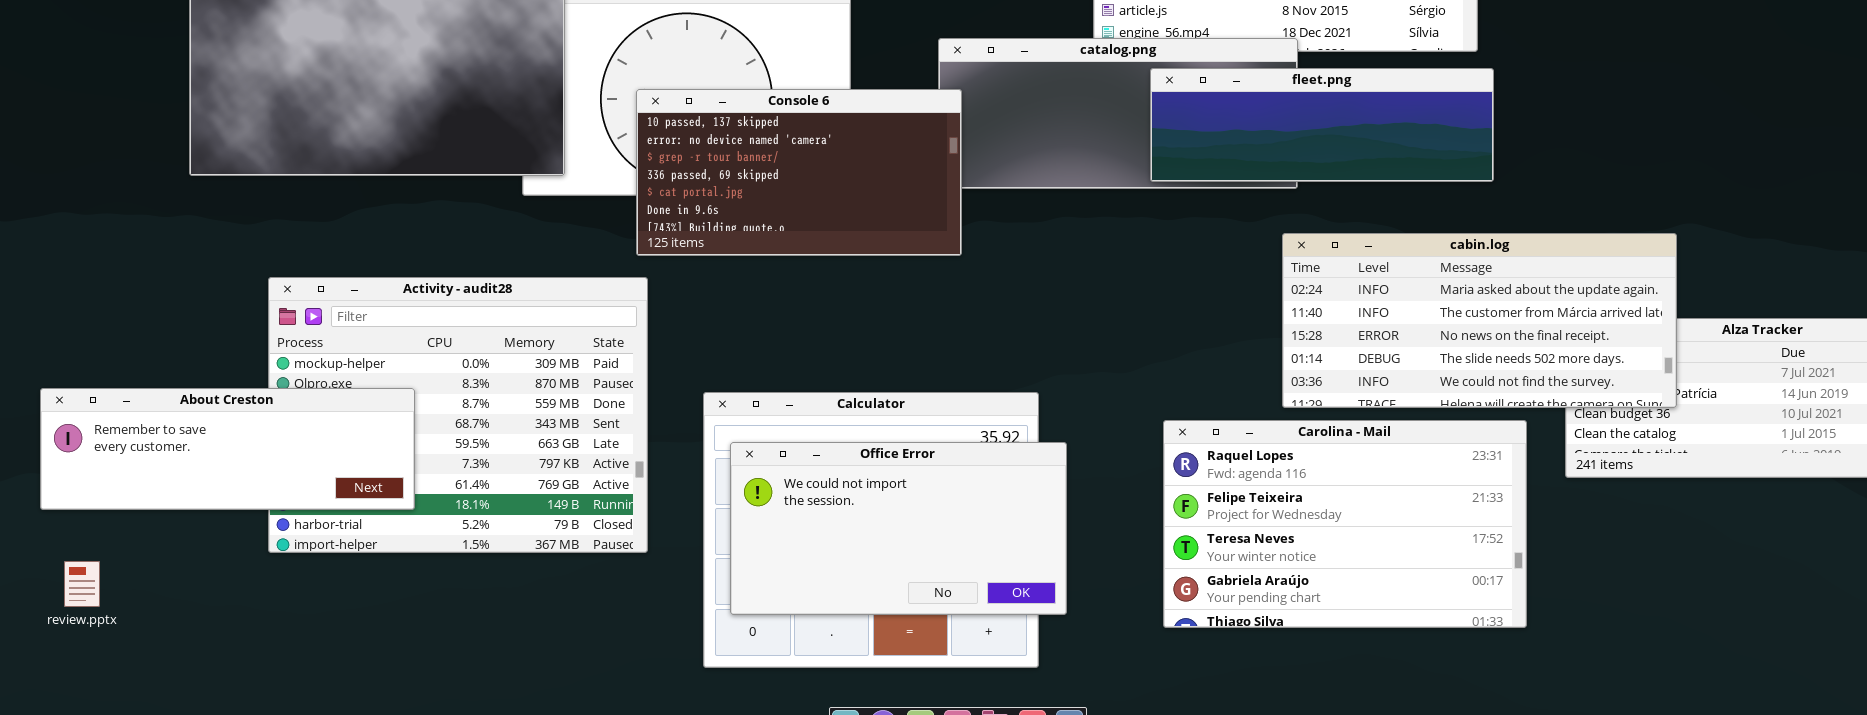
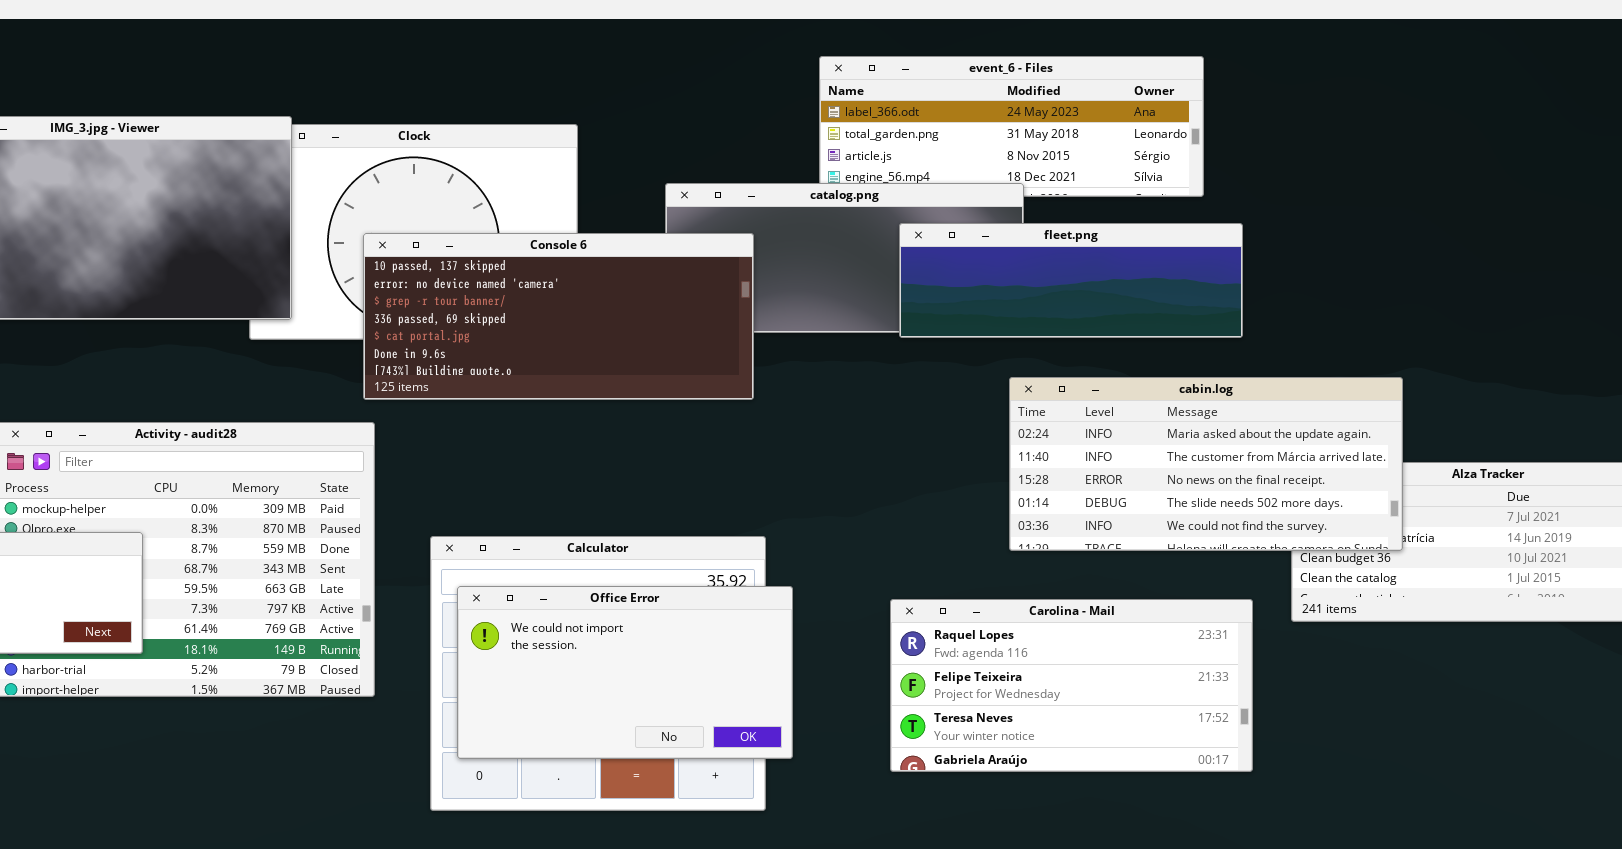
fleet.png: [1150,68,1494,182] -> [899,223,1243,338], moved
Console 6: [636,89,962,256] -> [363,233,754,400], resized
Carolina - Mail: [1163,420,1527,628] -> [890,599,1253,772], resized

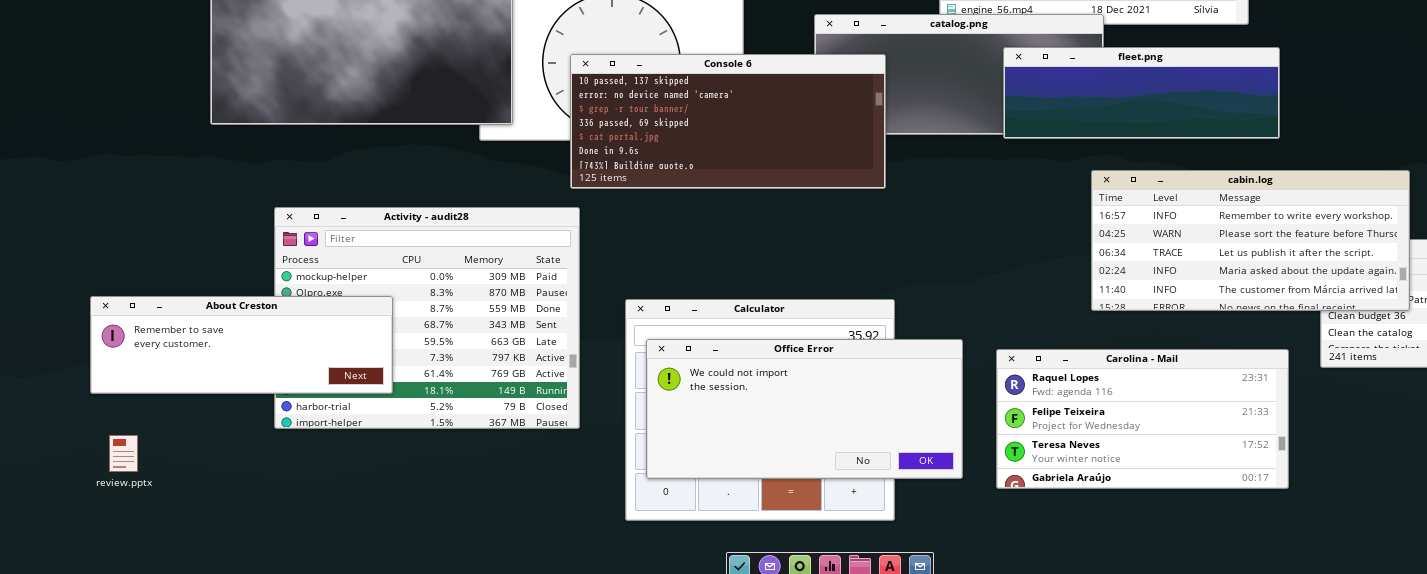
cabin.log: [1009,377,1403,551] -> [1091,170,1410,311], scrolled up 3 rows
Office Error: [457,586,793,759] -> [646,339,963,479], resized

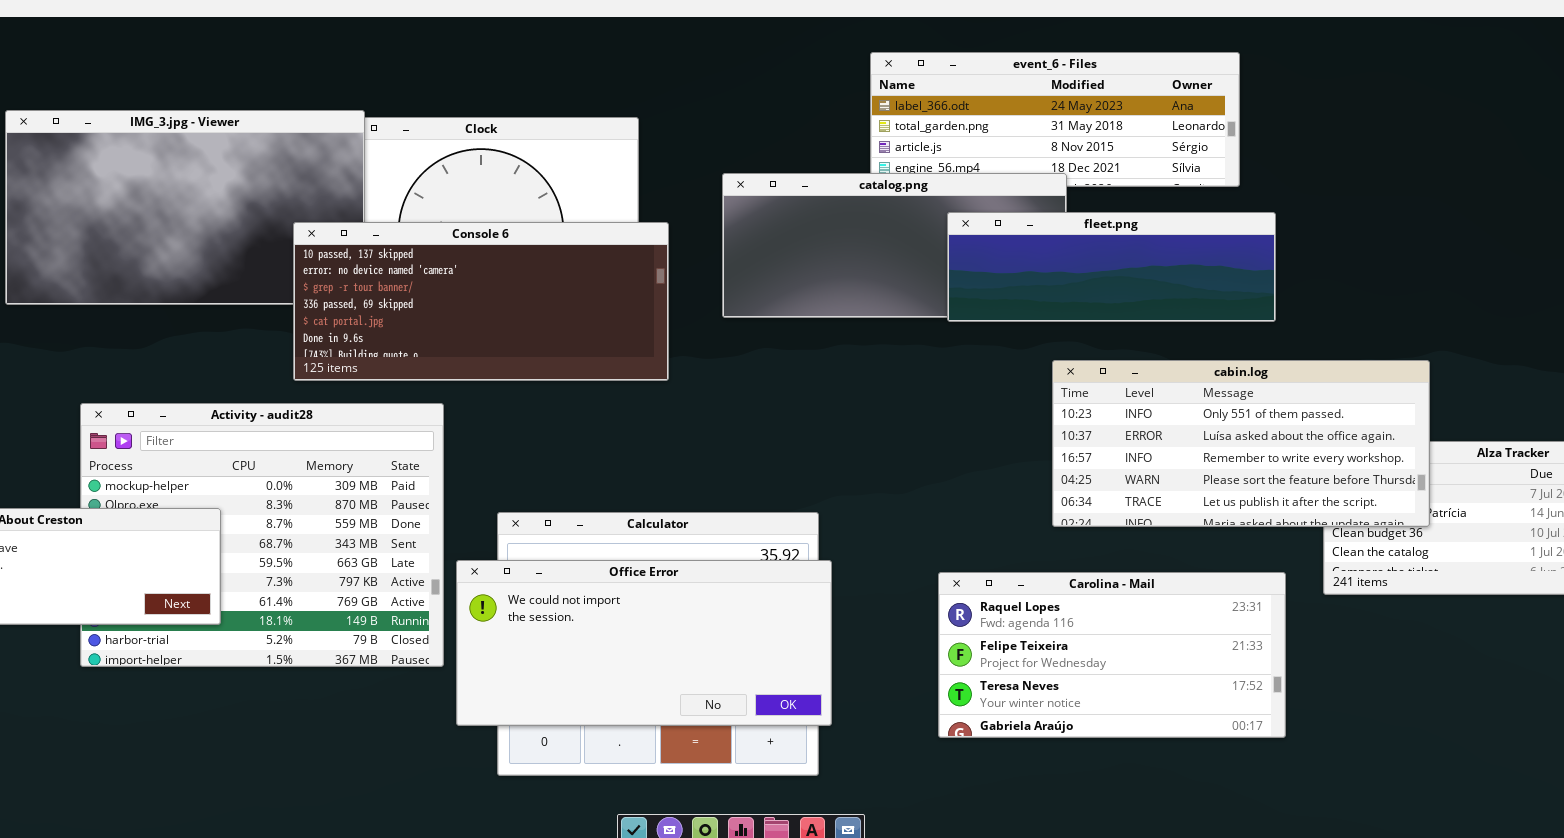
Console 6: [570,54,886,189] -> [293,222,669,381], moved
cabin.log: [1091,170,1410,311] -> [1052,360,1430,527], scrolled up 2 rows
Office Error: [646,339,963,479] -> [456,560,832,726], moved

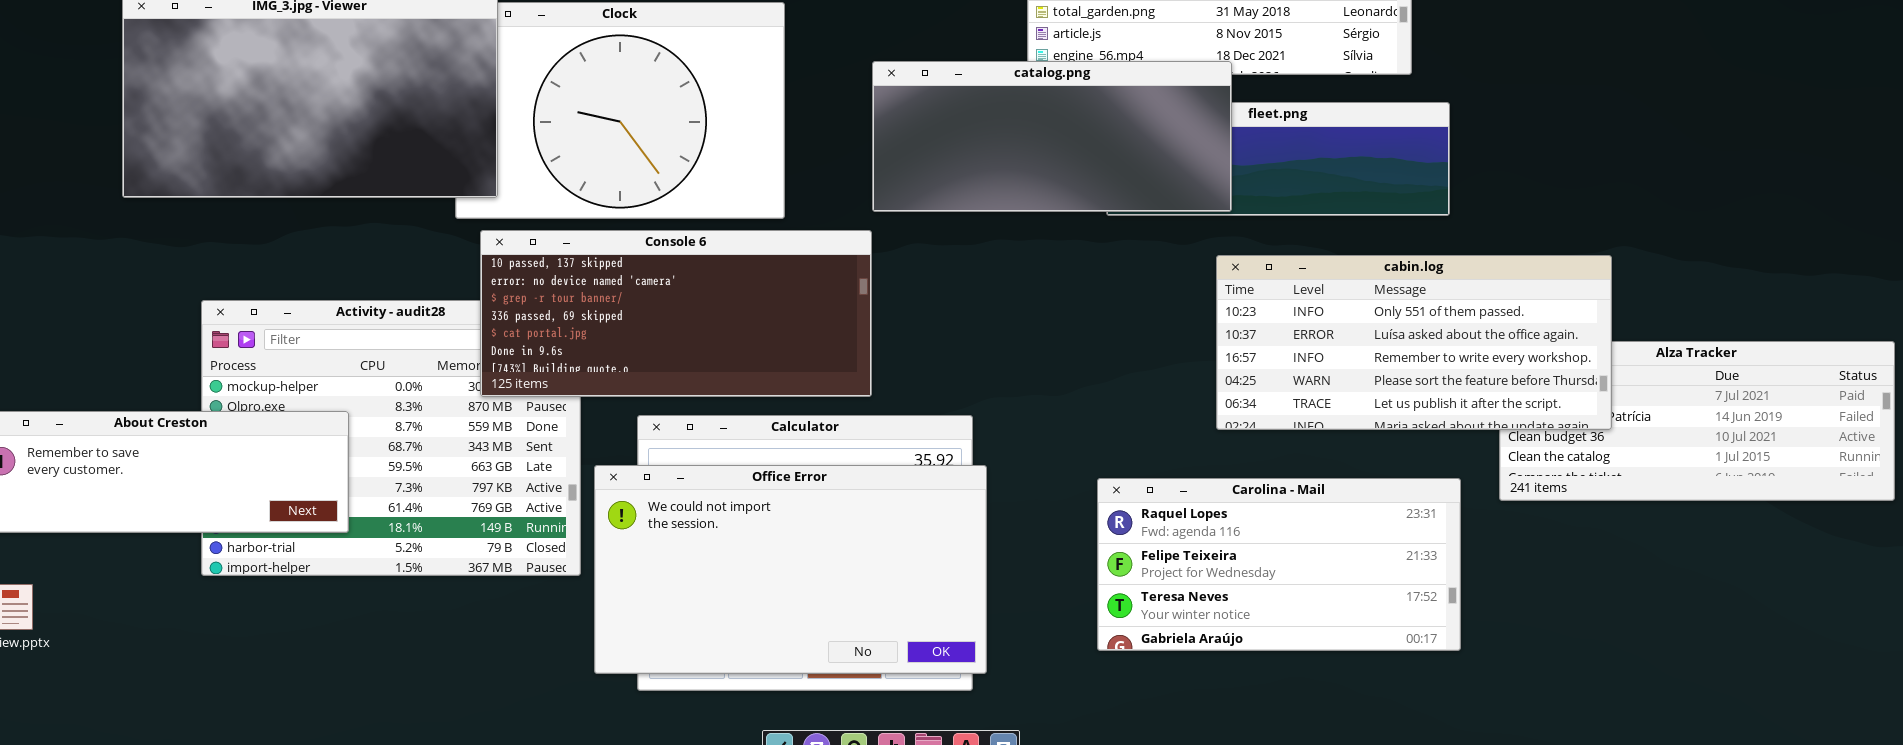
catalog.png: [722,173,1067,318] -> [872,61,1232,212], raised
Console 6: [293,222,669,381] -> [480,230,872,397], moved
Office Error: [456,560,832,726] -> [594,465,987,674], resized

